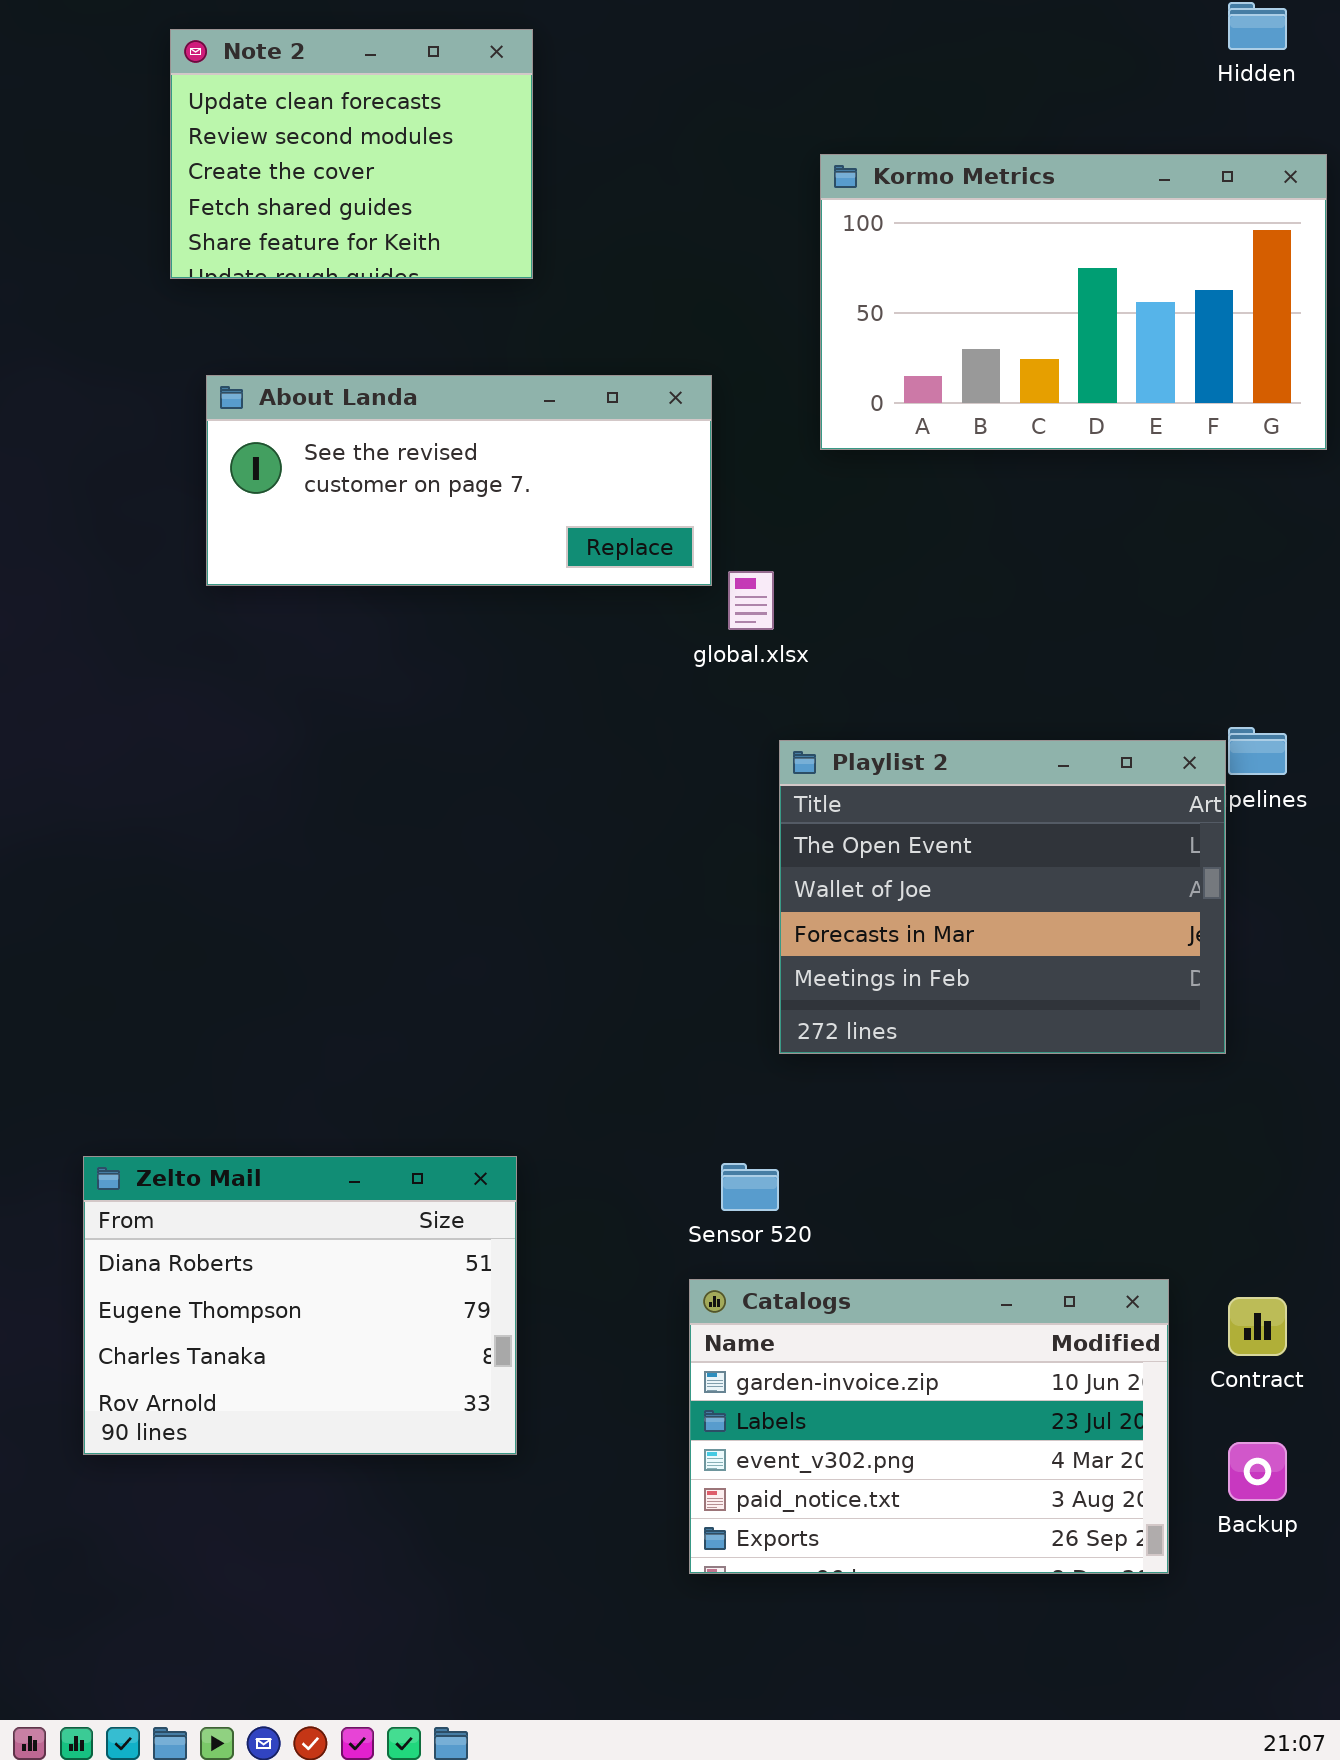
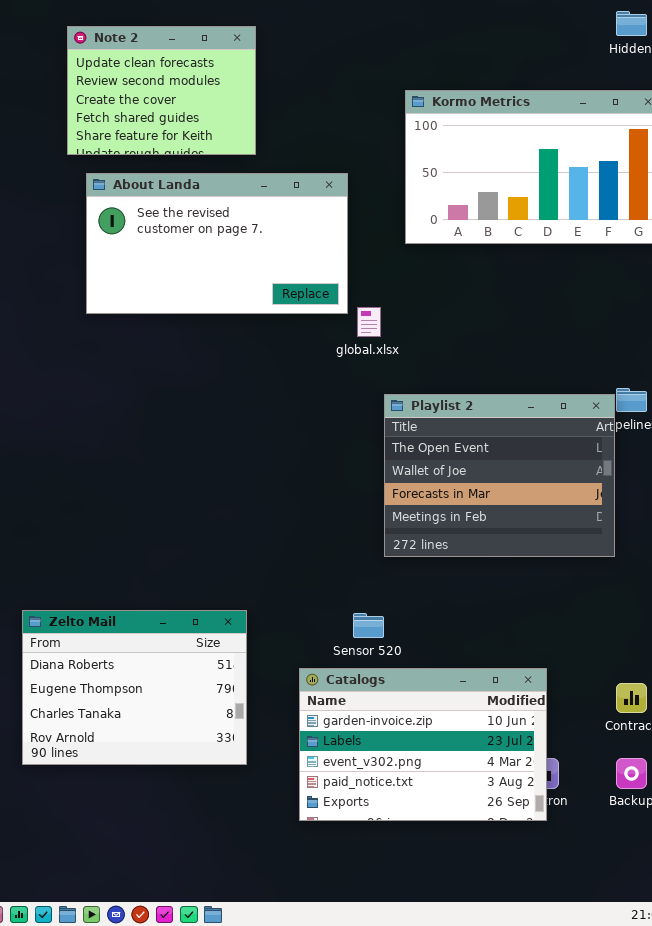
About Landa: [206,375,712,586] -> [86,173,348,314], resized
Catalogs: [689,1279,1169,1574] -> [299,668,547,821], moved

